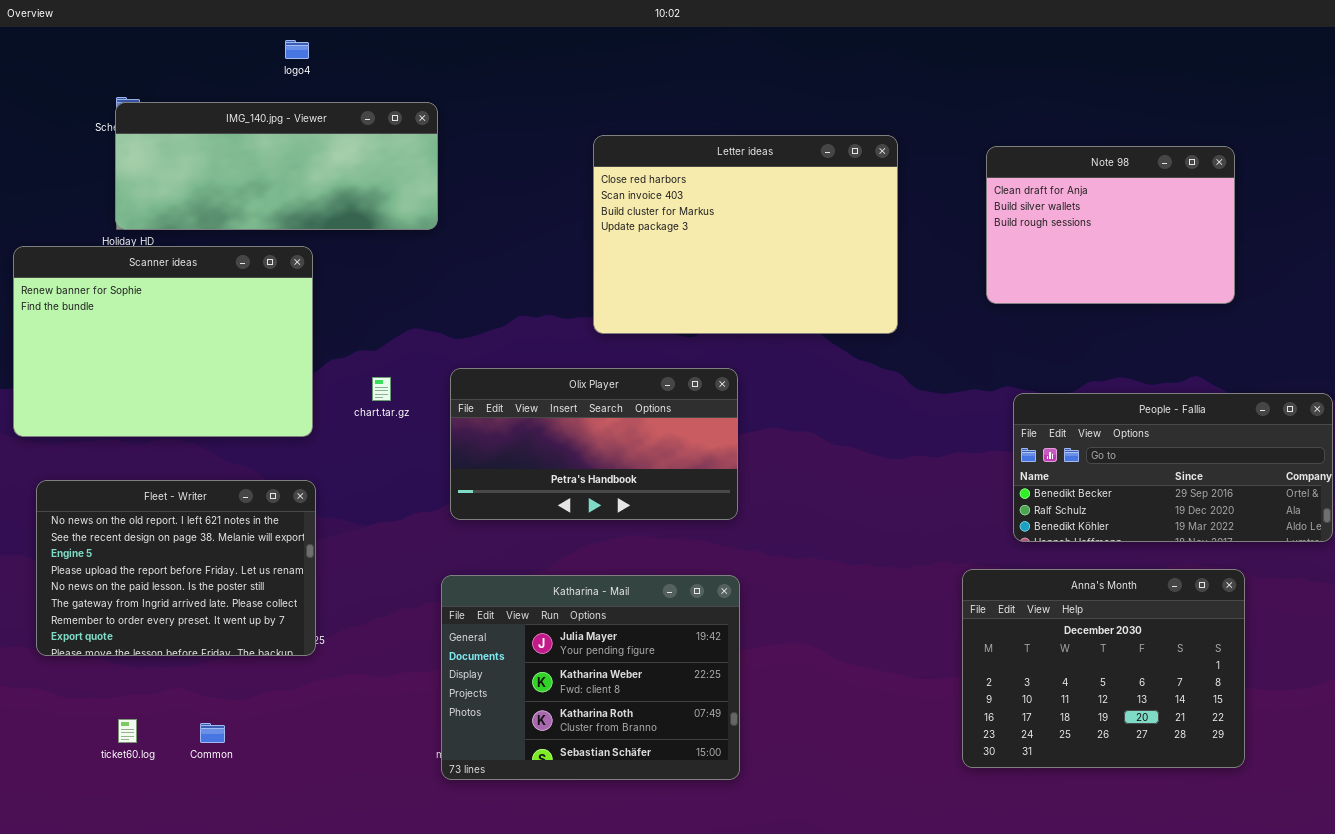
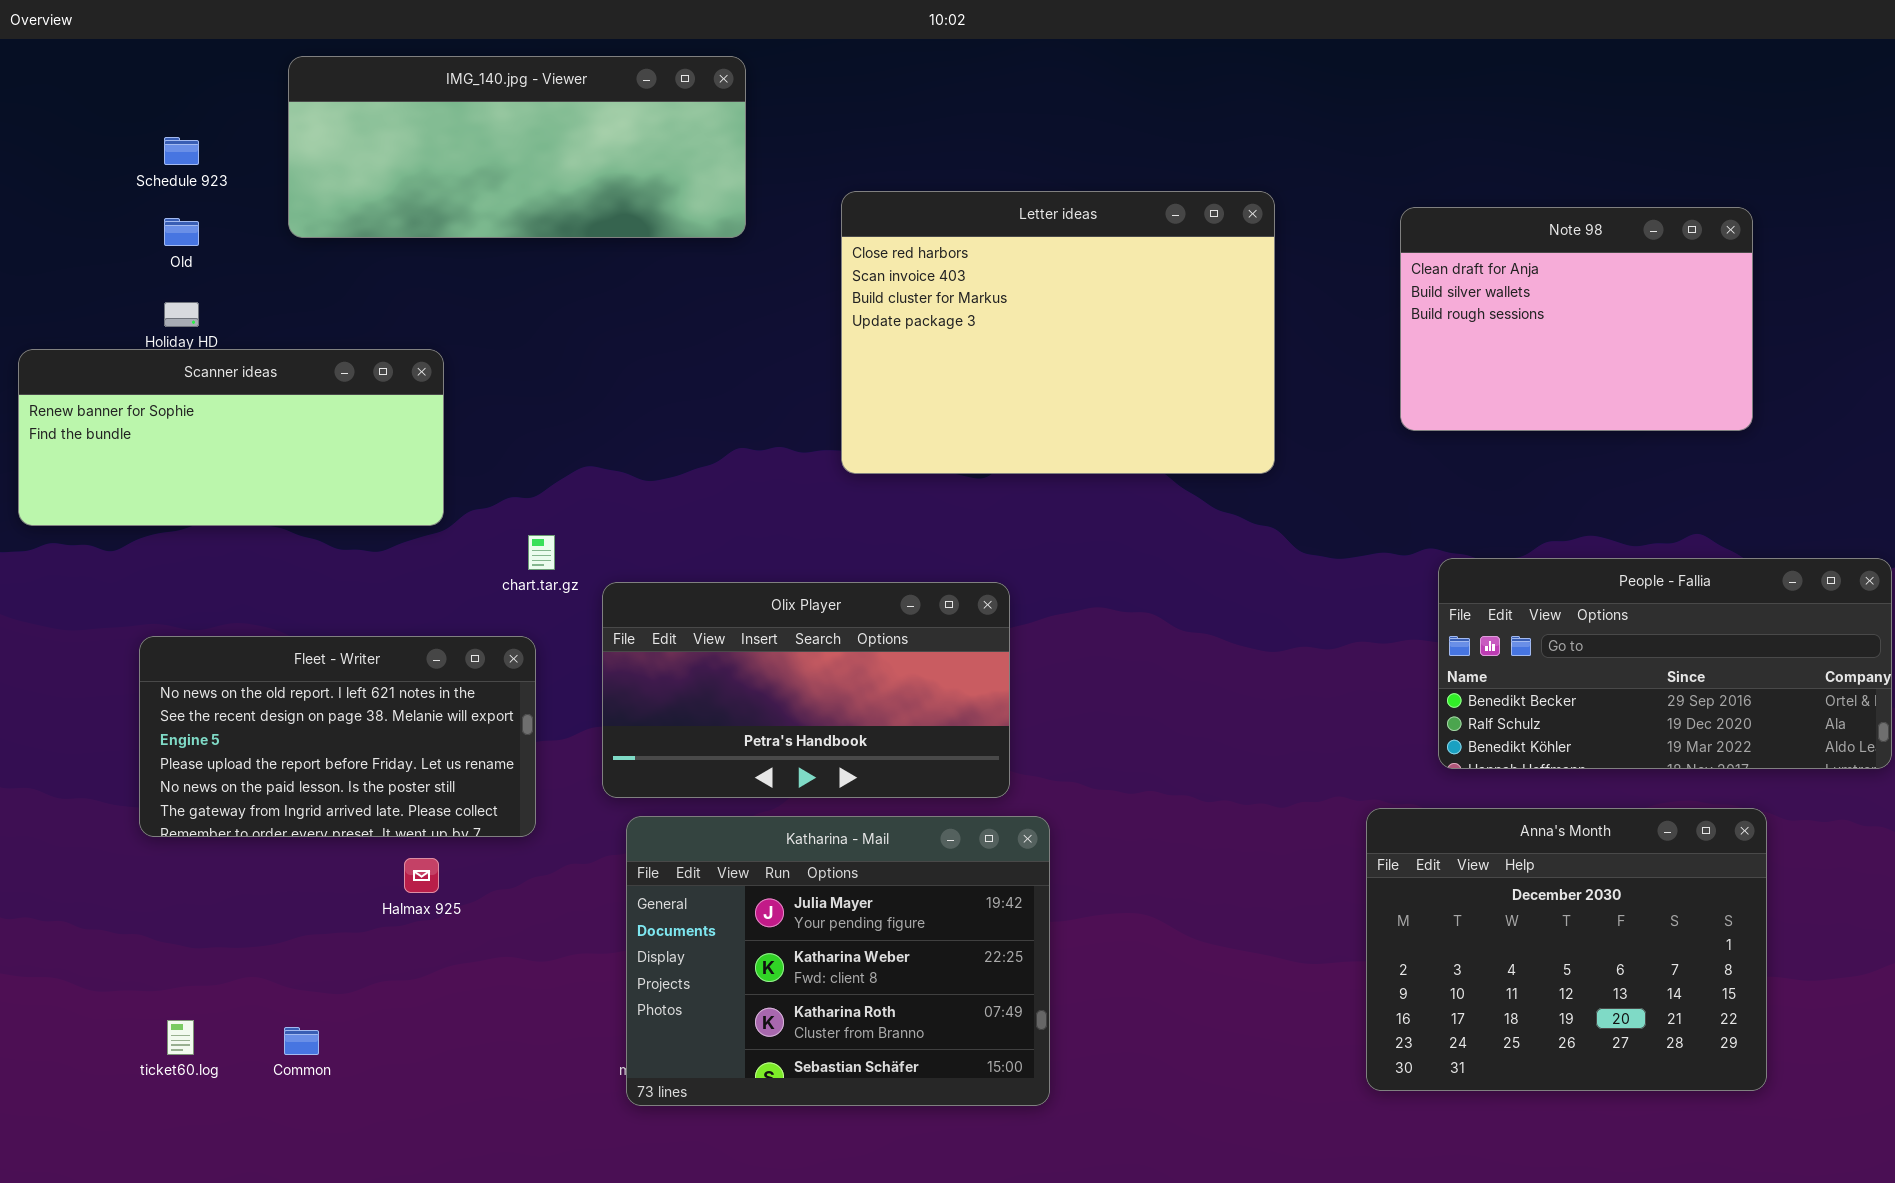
IMG_140.jpg - Viewer: [115,102,438,230] -> [288,56,746,238], moved
Scanner ideas: [13,246,313,437] -> [18,349,444,526], resized
Olix Player: [450,368,738,520] -> [602,582,1010,798], moved
Fleet - Writer: [36,480,316,656] -> [139,636,536,837], moved, resized

